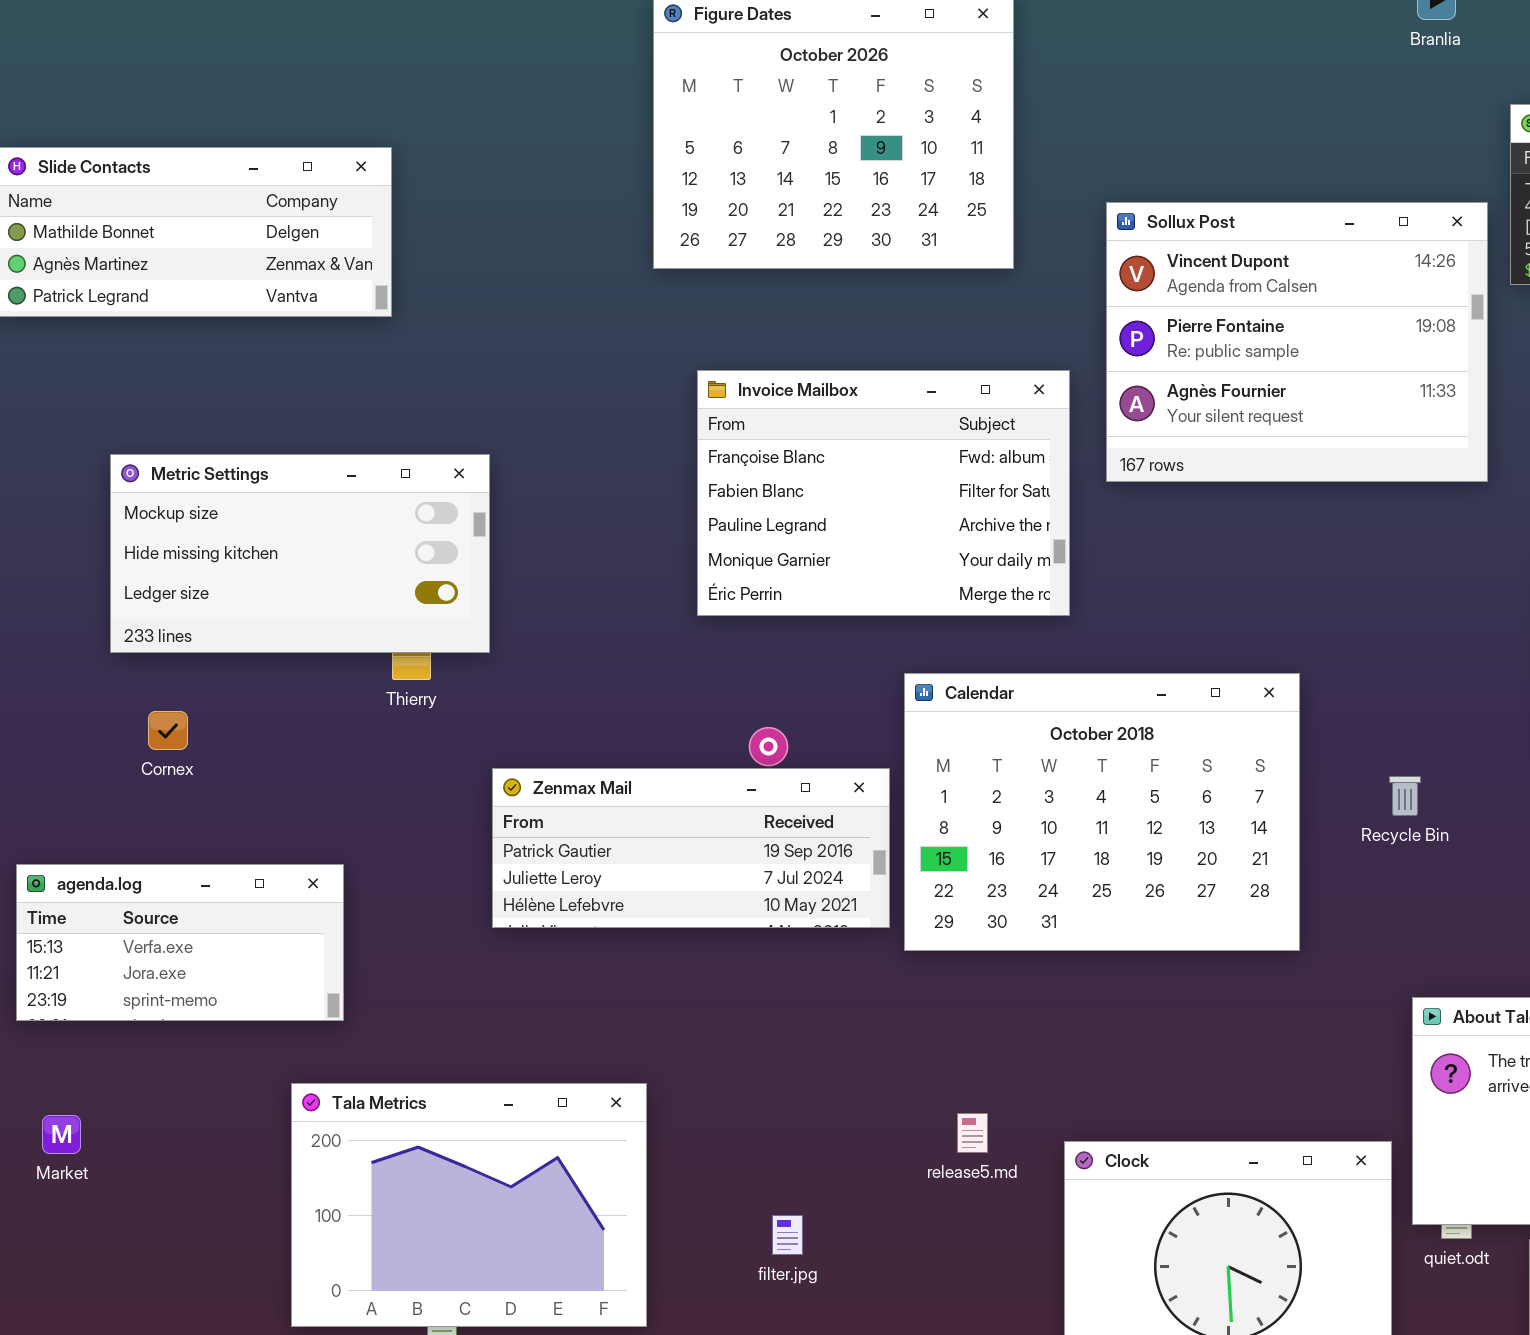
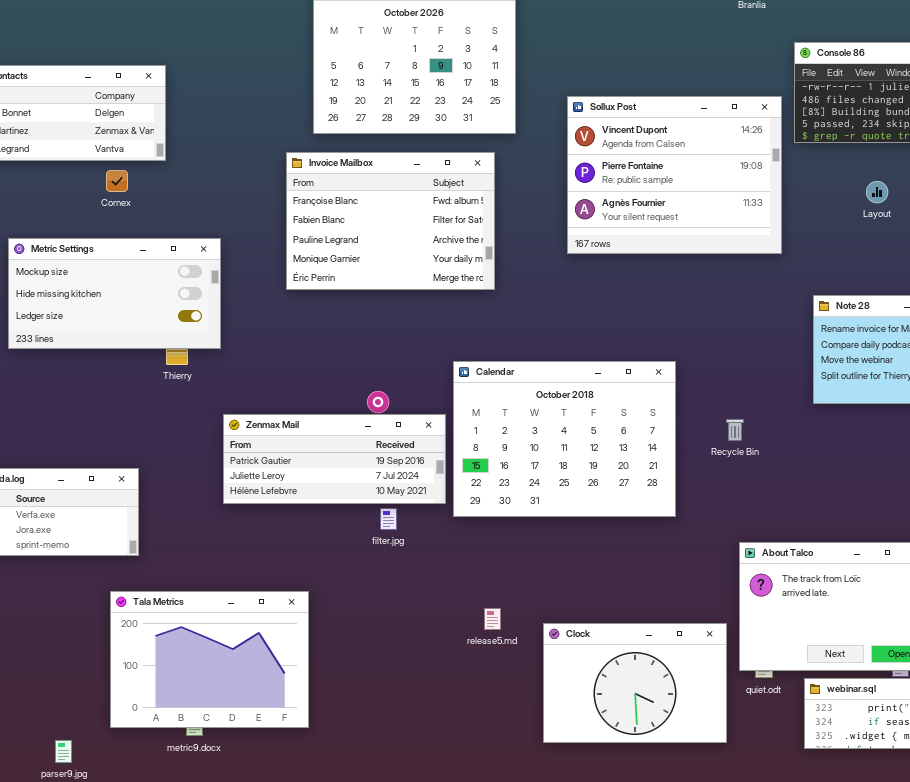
Invoice Mailbox: [697,370,1070,616] -> [286,152,495,290], moved
Cornex: [148,711,188,750] -> [106,170,128,192], moved
filter.jpg: [772,1215,803,1255] -> [380,508,397,530], moved

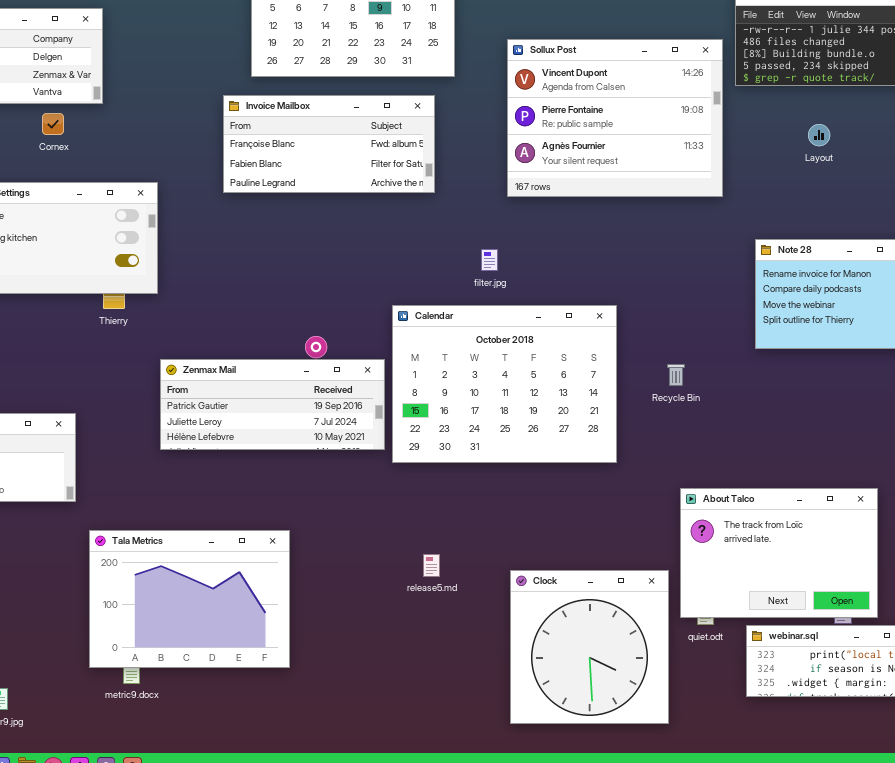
Invoice Mailbox: [286,152,495,290] -> [223,95,435,193], resized
filter.jpg: [380,508,397,530] -> [481,249,498,271], moved
Tala Metrics: [110,591,309,728] -> [89,530,290,668], moved
Clock: [543,623,727,743] -> [510,570,669,724], resized

